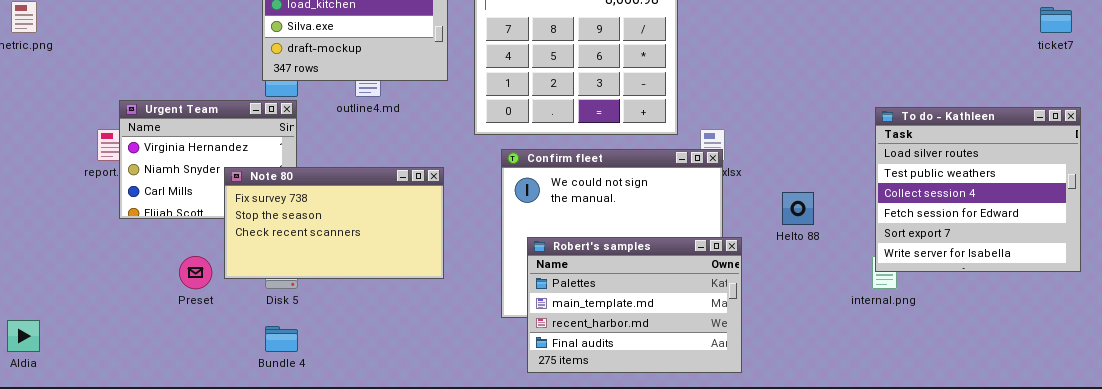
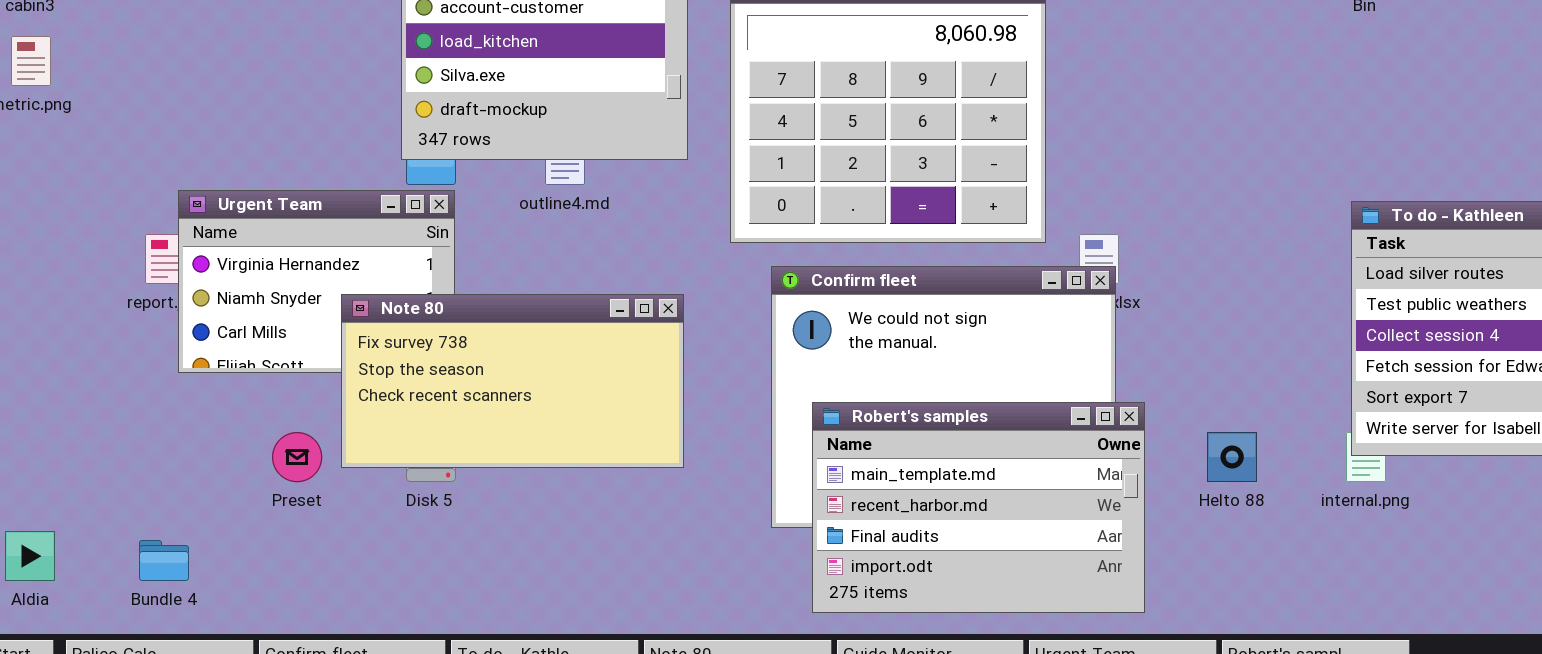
Helto 88: [782,192,814,225] -> [1207,432,1257,482], moved
Robert's samples: [527,237,742,373] -> [812,402,1145,613], scrolled down 1 row
Bundle 4: [265,326,298,352] -> [139,540,189,581], moved

